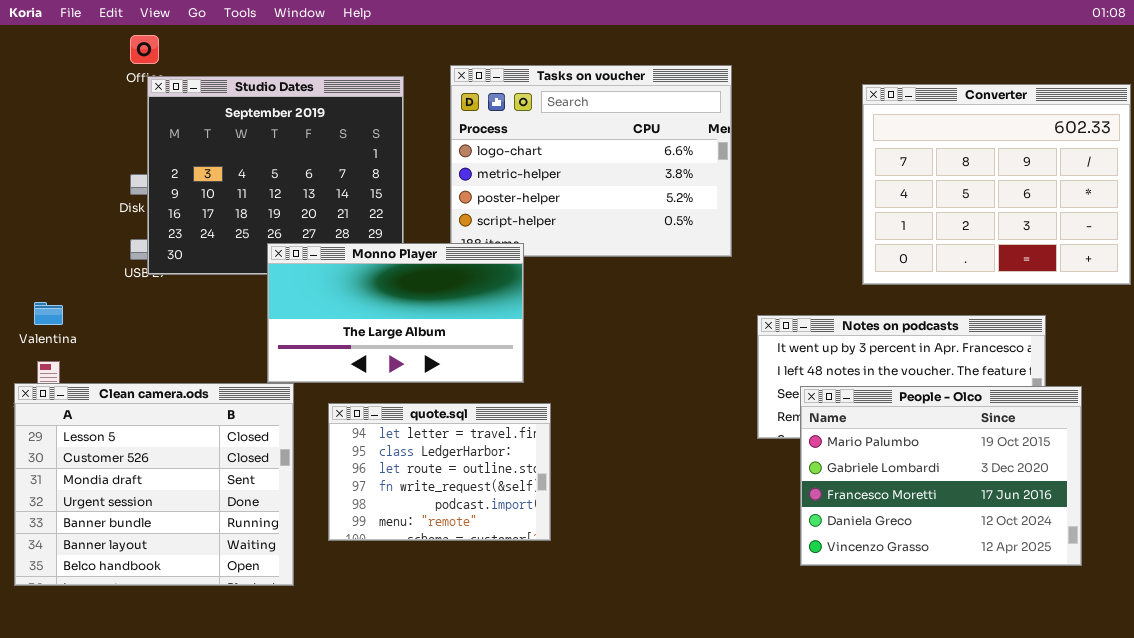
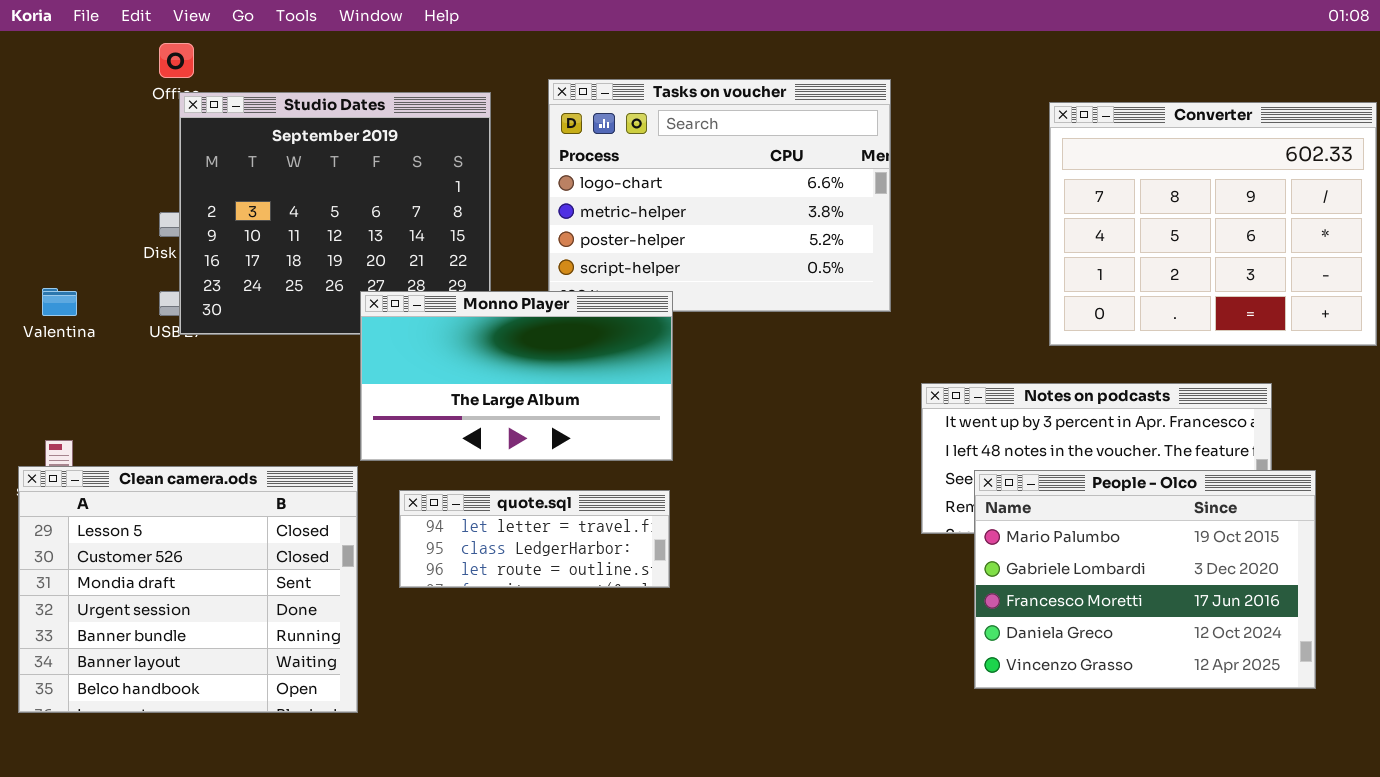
Monno Player: [267,243,524,383] -> [360,291,673,461], moved
Valentina: [34,302,63,325] -> [42,288,77,316], moved
quote.sql: [328,403,551,541] -> [399,490,670,588], resized

